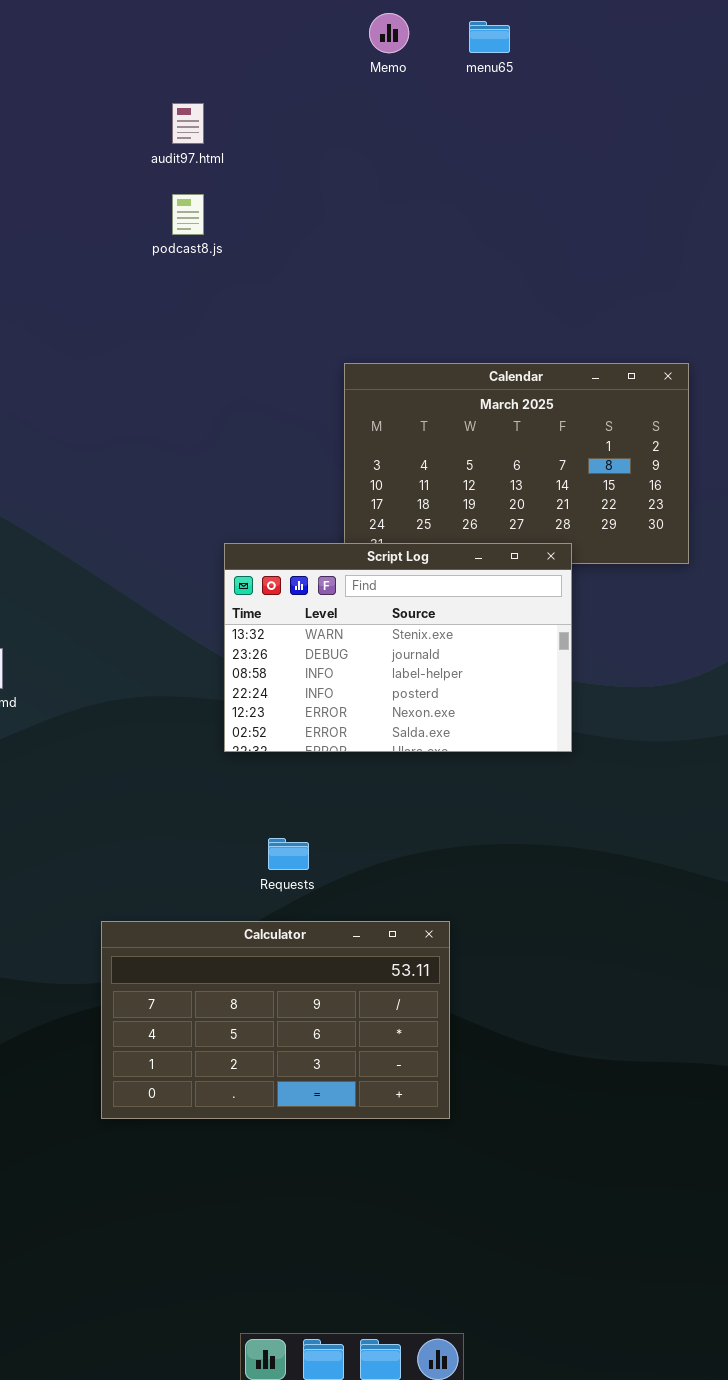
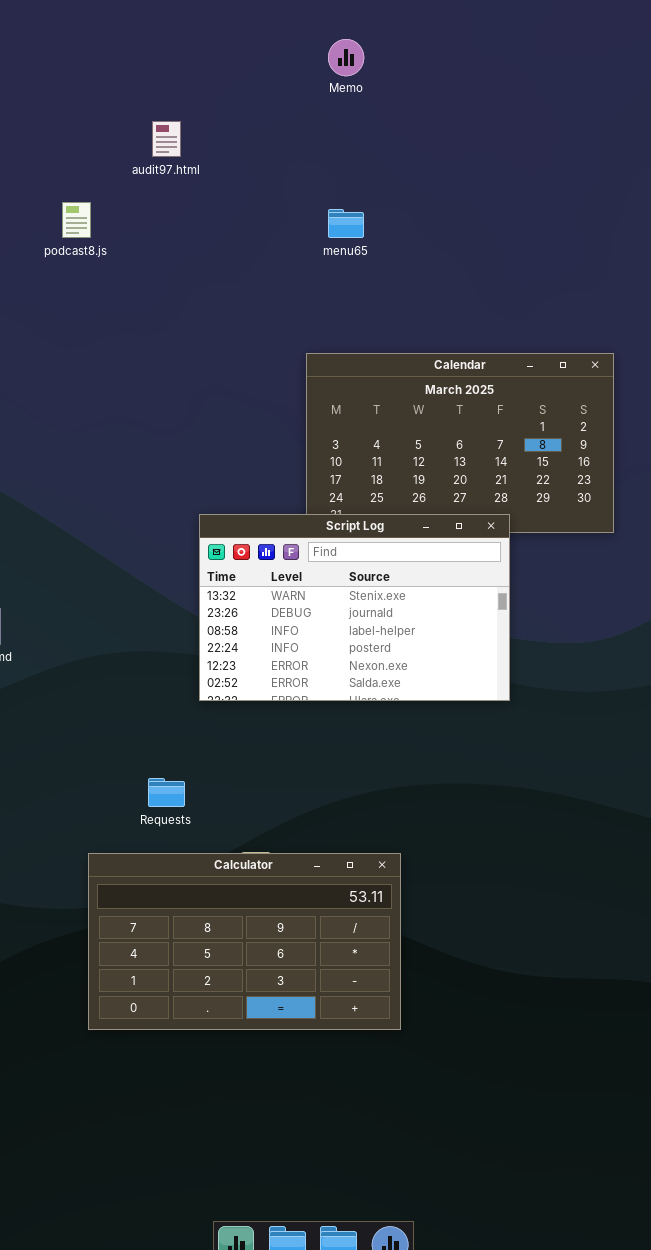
menu65: [469,21,510,53] -> [328,209,364,238], moved
podcast8.js: [172,194,204,235] -> [62,202,91,238], moved
Requests: [268,838,309,870] -> [148,778,185,807], moved

